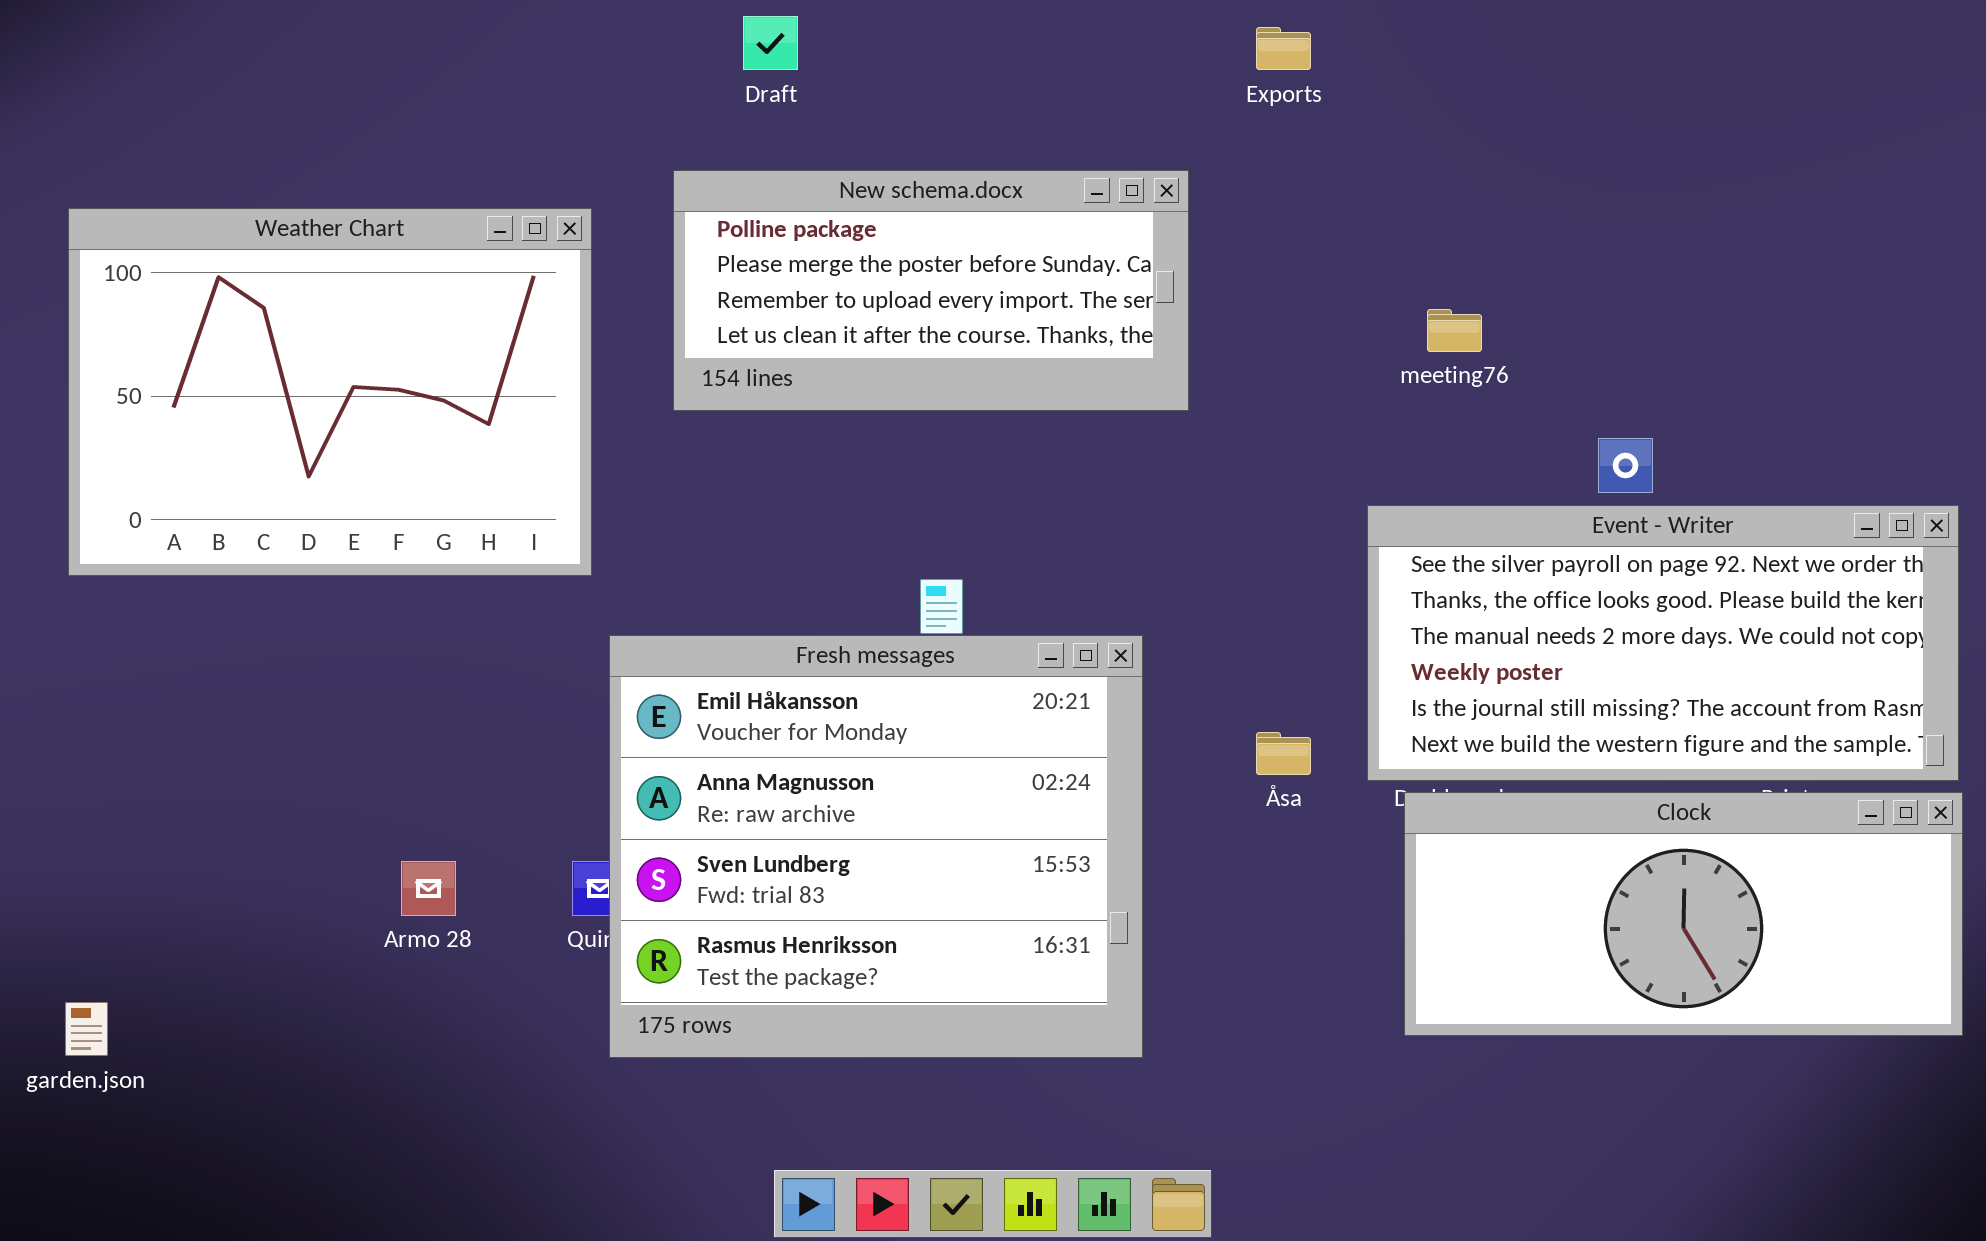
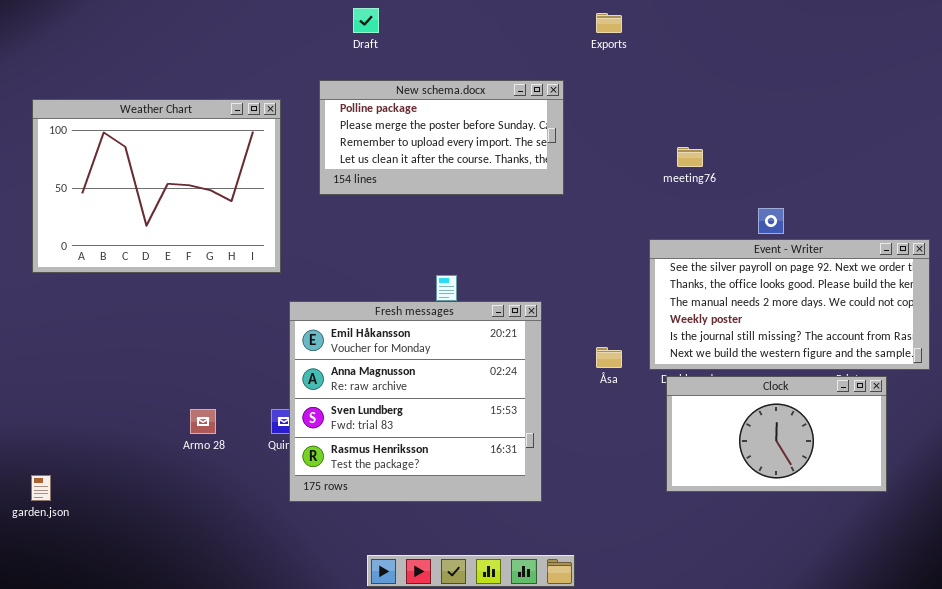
Clock: [1404,792,1963,1036] -> [666,376,887,492], resized

